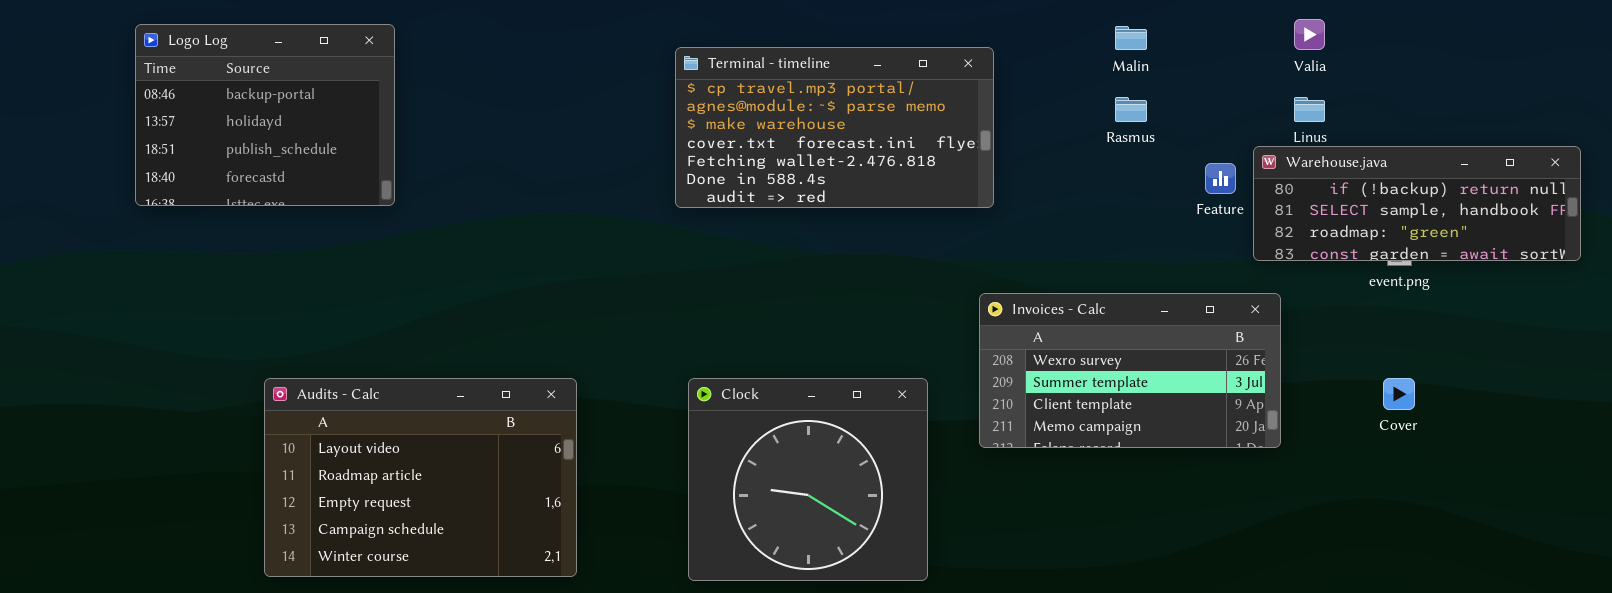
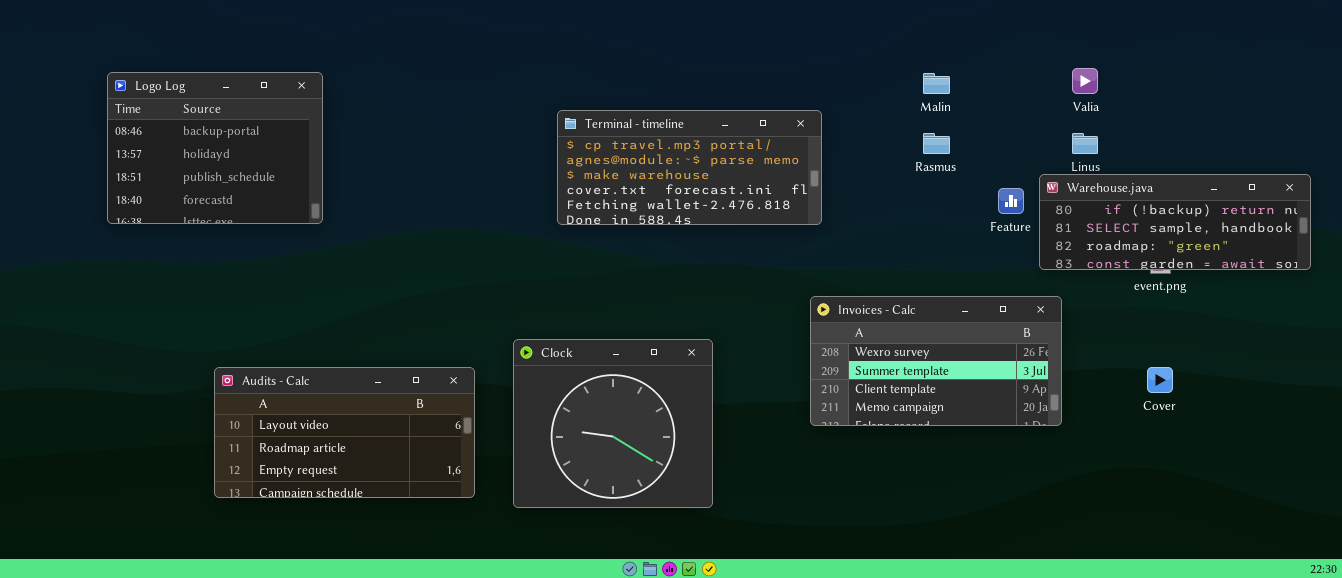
Terminal - timeline: [675,47,994,208] -> [557,110,822,225], resized
Audits - Calc: [264,378,577,577] -> [214,367,475,498], resized
Clock: [688,378,928,581] -> [513,339,713,508], moved

